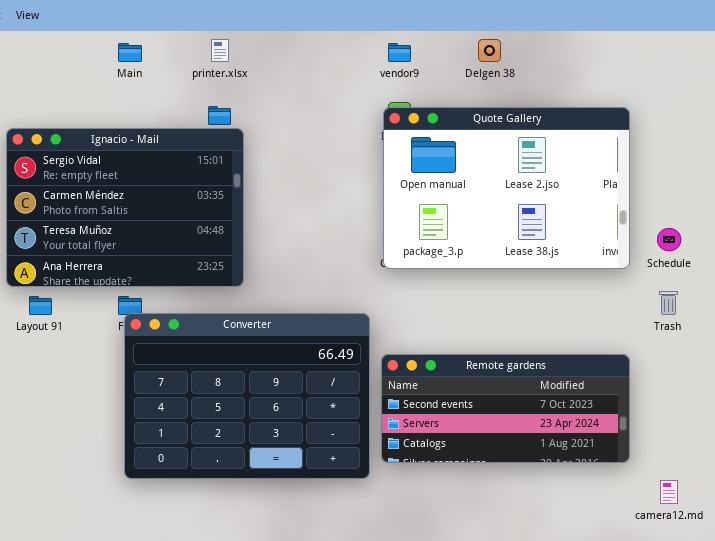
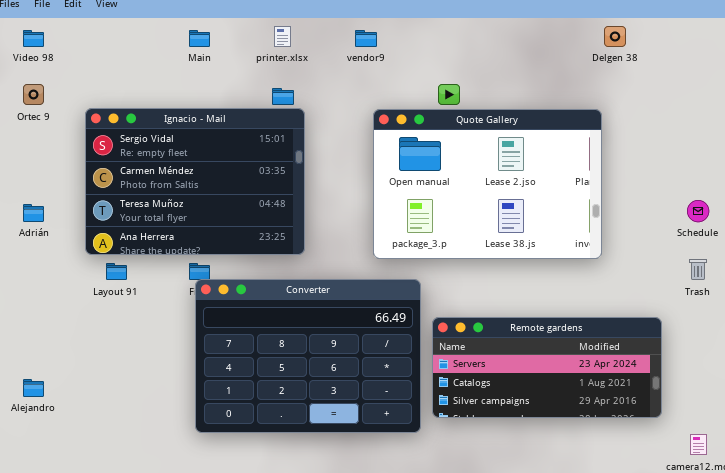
Delgen 38: [478,39,501,62] -> [604,26,626,47], moved
vendor9: [388,43,411,62] -> [355,30,377,47], moved
Quote Gallery: [383,107,630,269] -> [373,109,602,259], moved
Remote gardens: [381,354,630,463] -> [432,317,662,418], scrolled down 1 row

